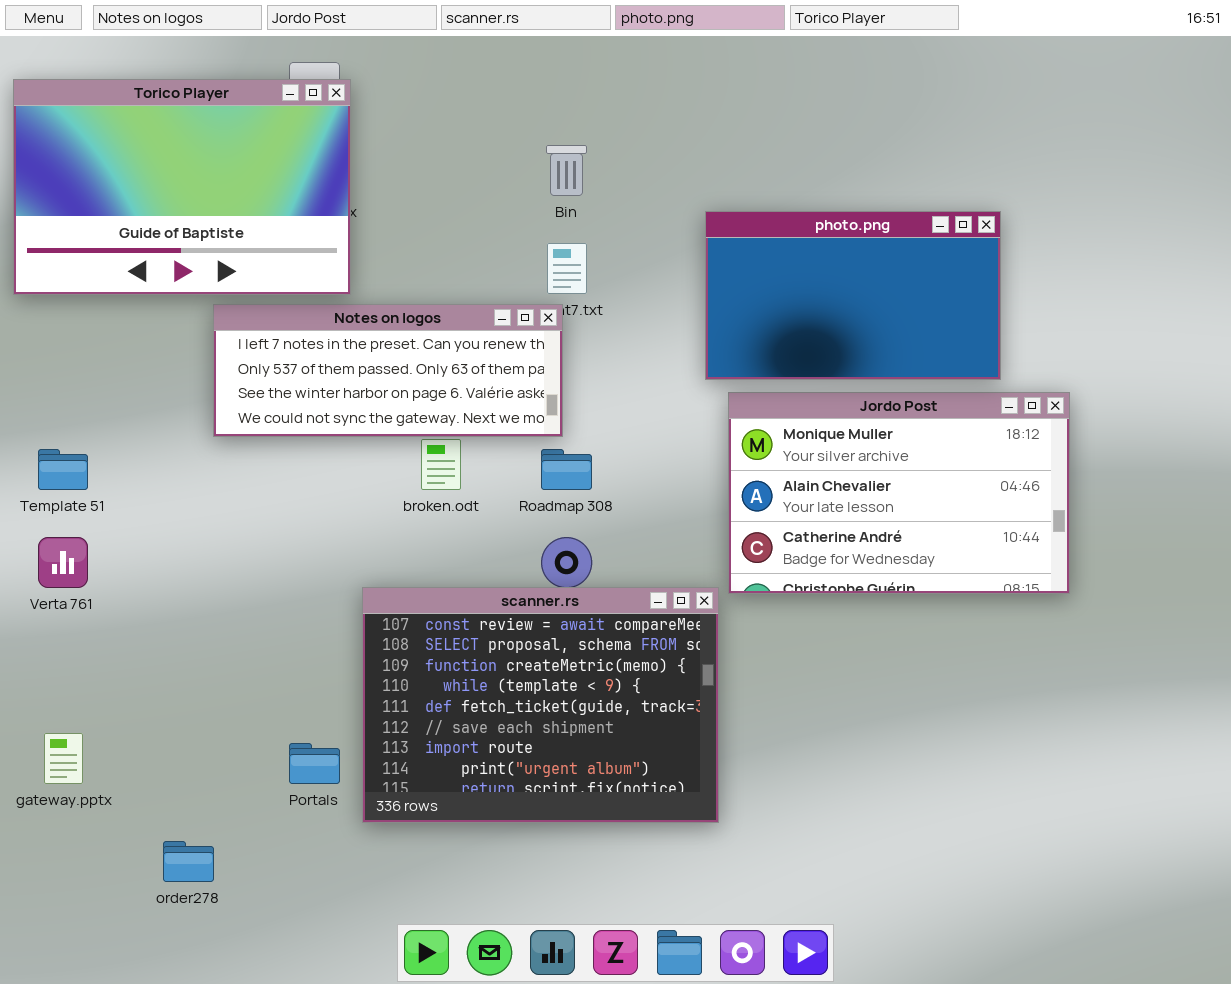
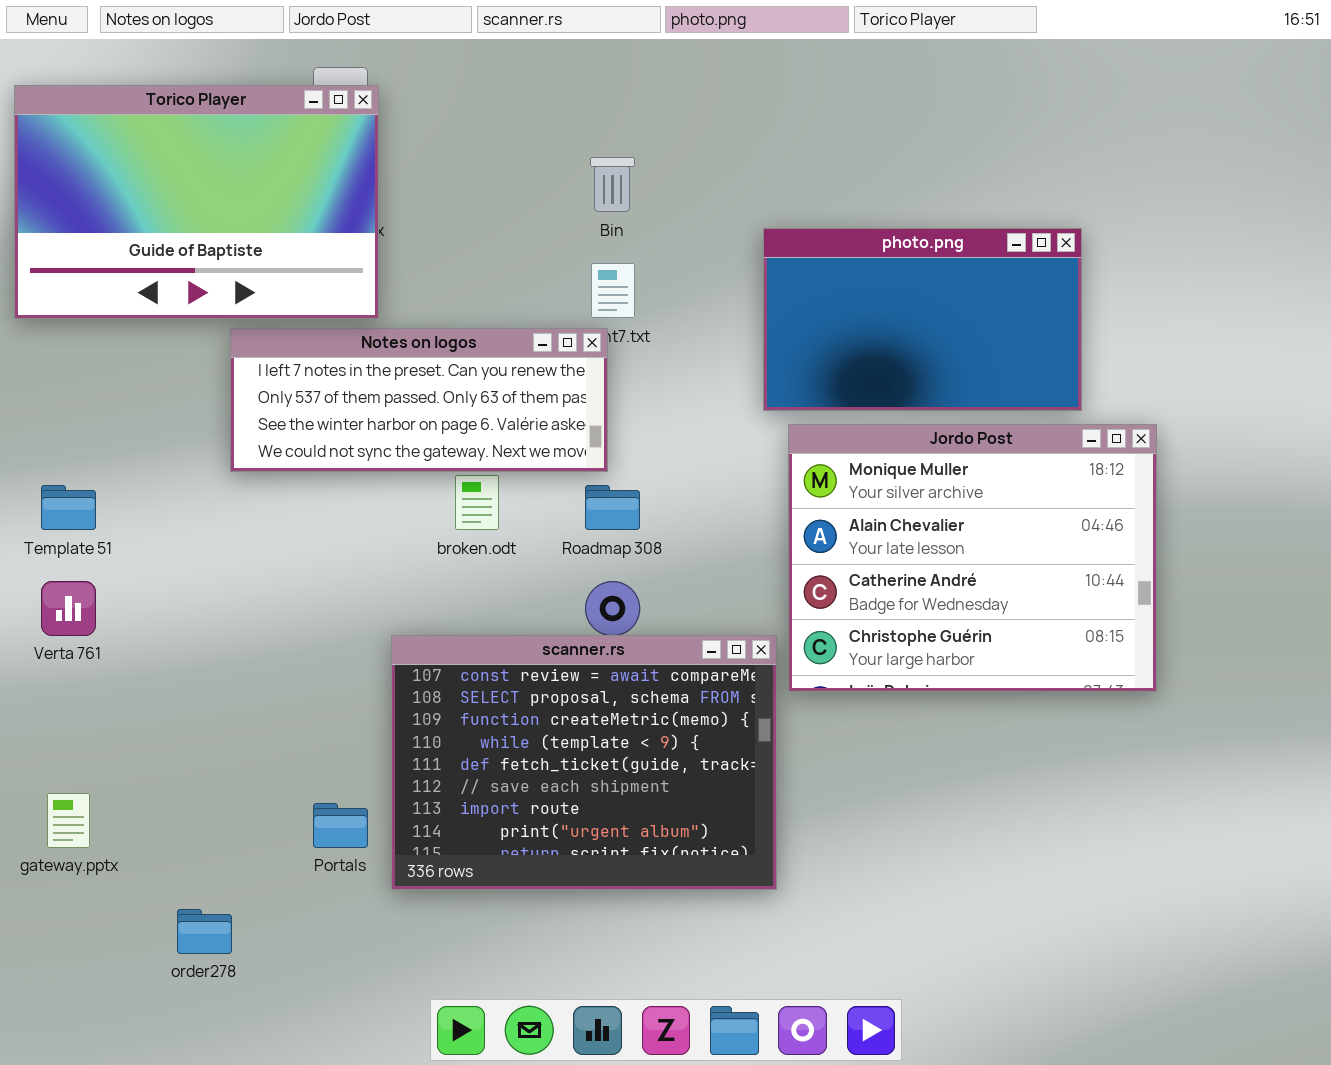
Jordo Post: [728,392,1070,594] -> [788,424,1157,692], resized

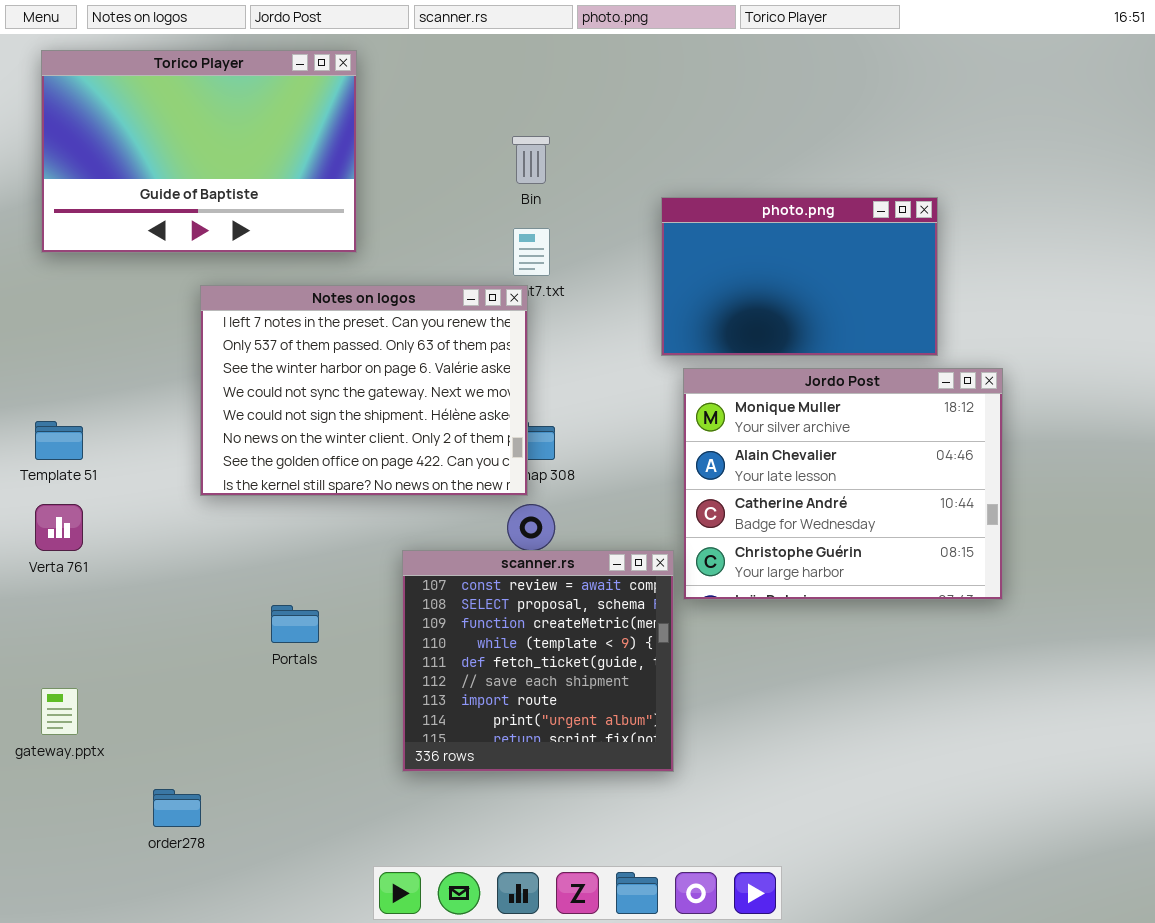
Torico Player: [14,85,379,319] -> [41,50,357,253], moved
Notes on logos: [230,328,608,472] -> [200,285,528,496], resized
scanner.rs: [391,635,777,890] -> [402,550,674,772], resized
Portals: [313,803,368,848] -> [271,605,319,643], moved

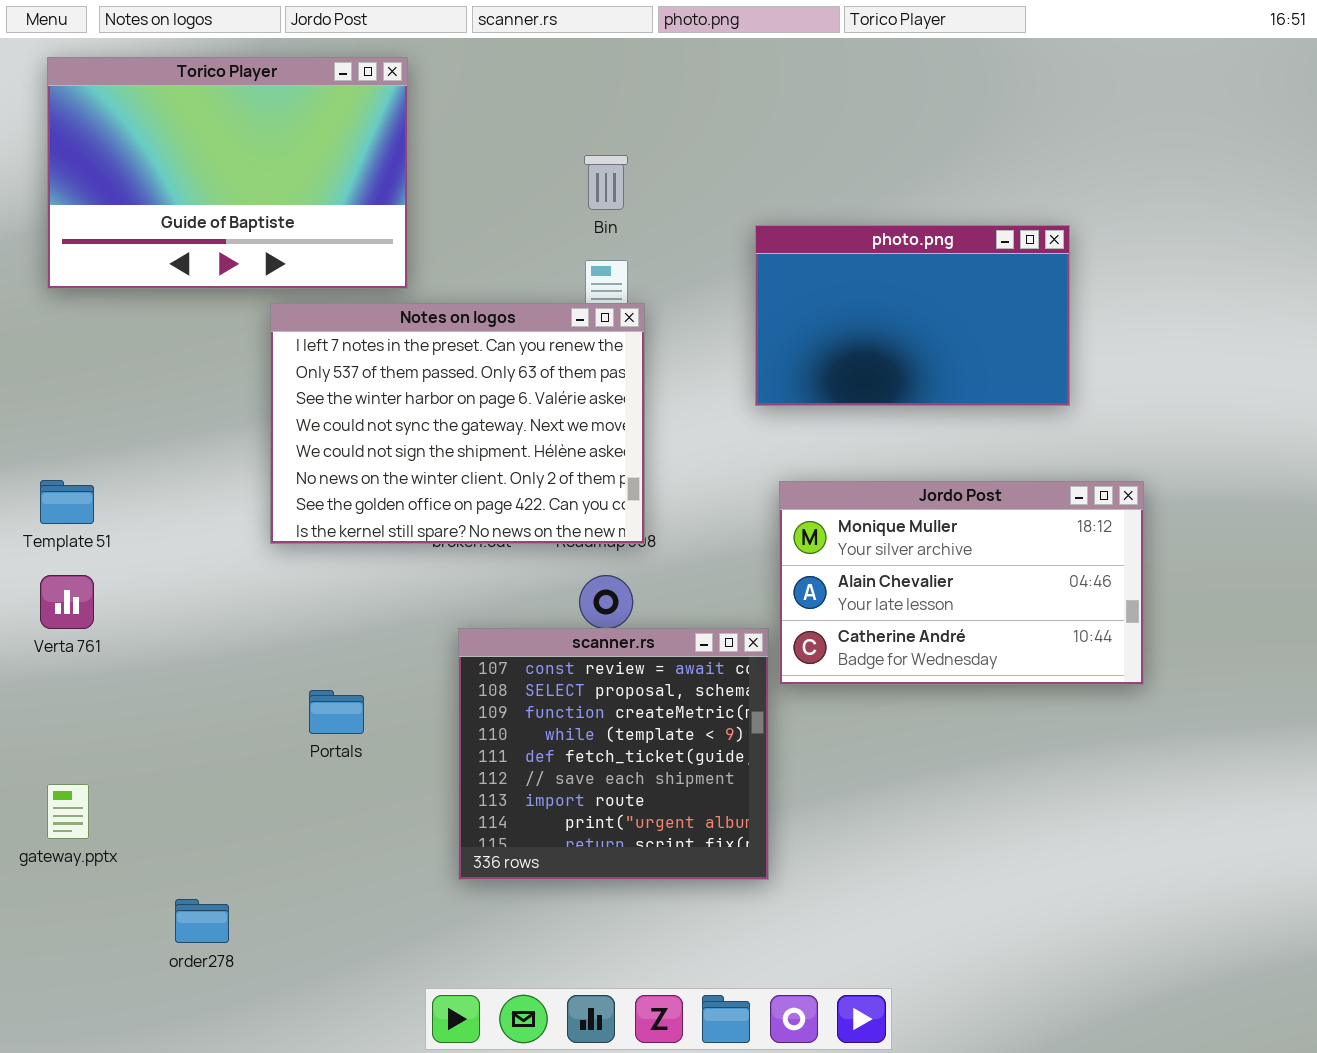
Notes on logos: [200,285,528,496] -> [270,303,645,544], moved
Jordo Post: [683,368,1003,600] -> [779,481,1144,685], resized

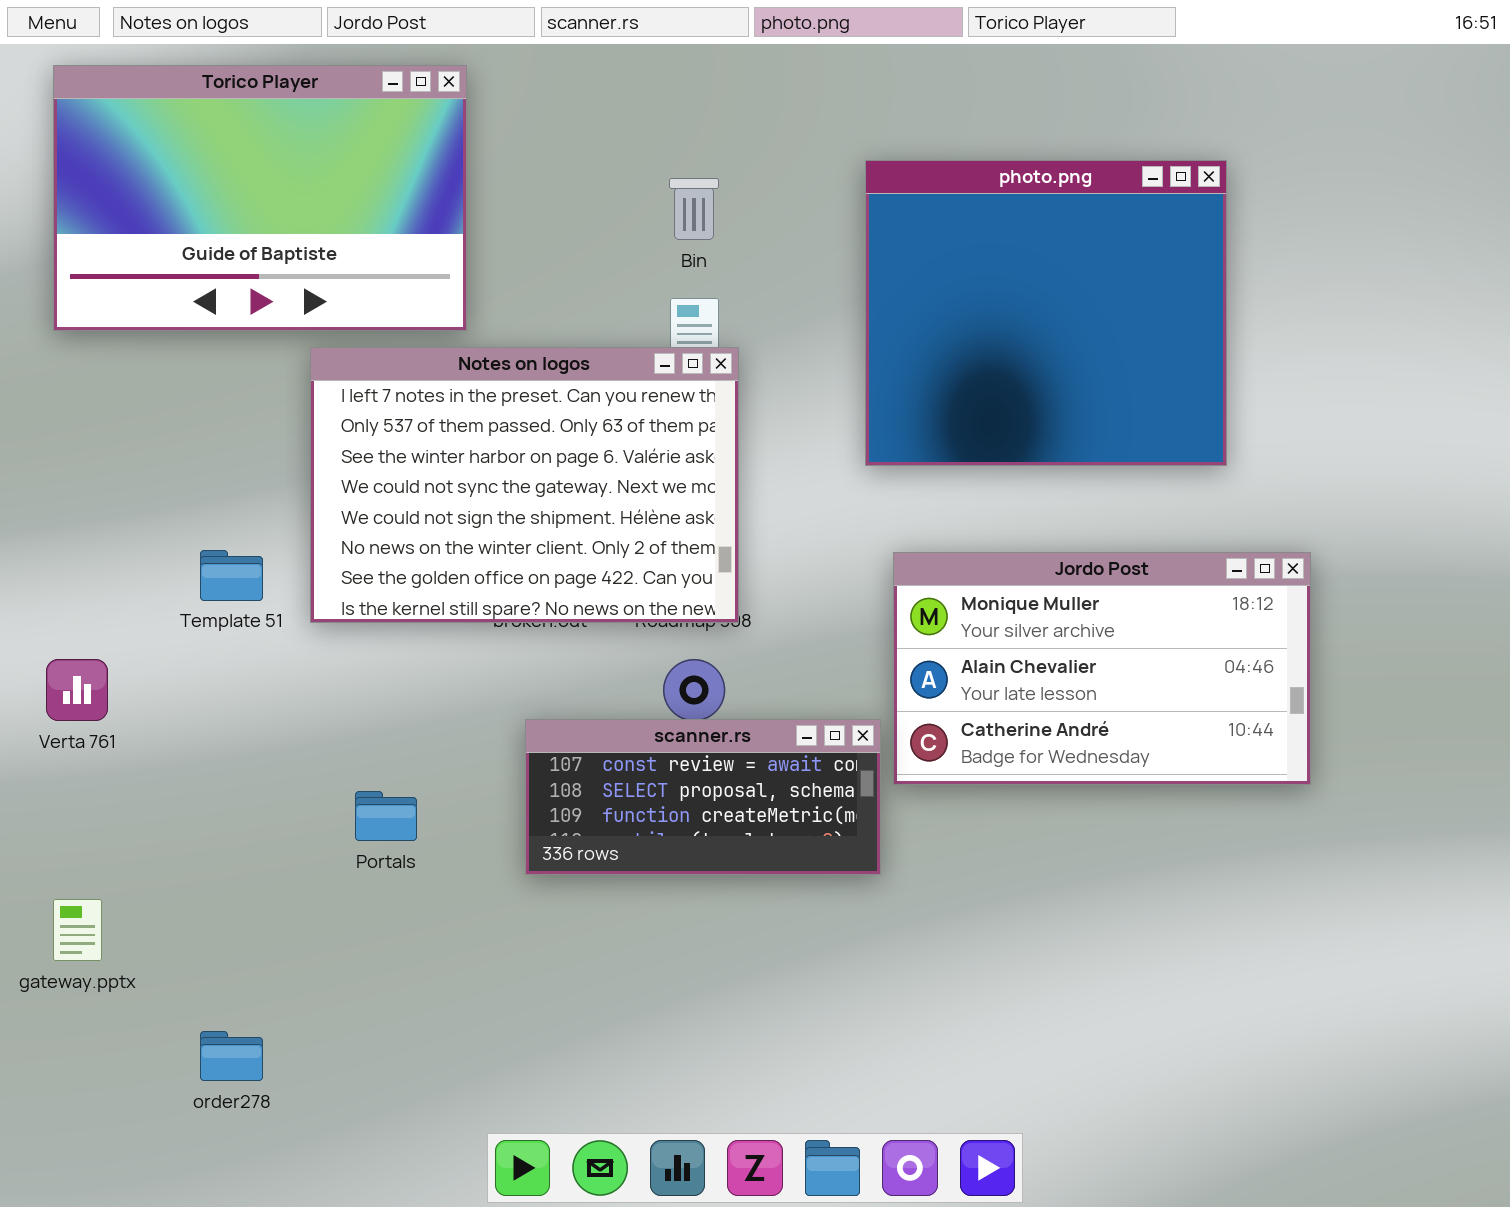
photo.png: [755,225,1070,406] -> [865,160,1227,466], resized
Template 51: [40,480,94,524] -> [200,550,263,601], moved
scanner.rs: [458,628,769,880] -> [525,719,881,875], resized

